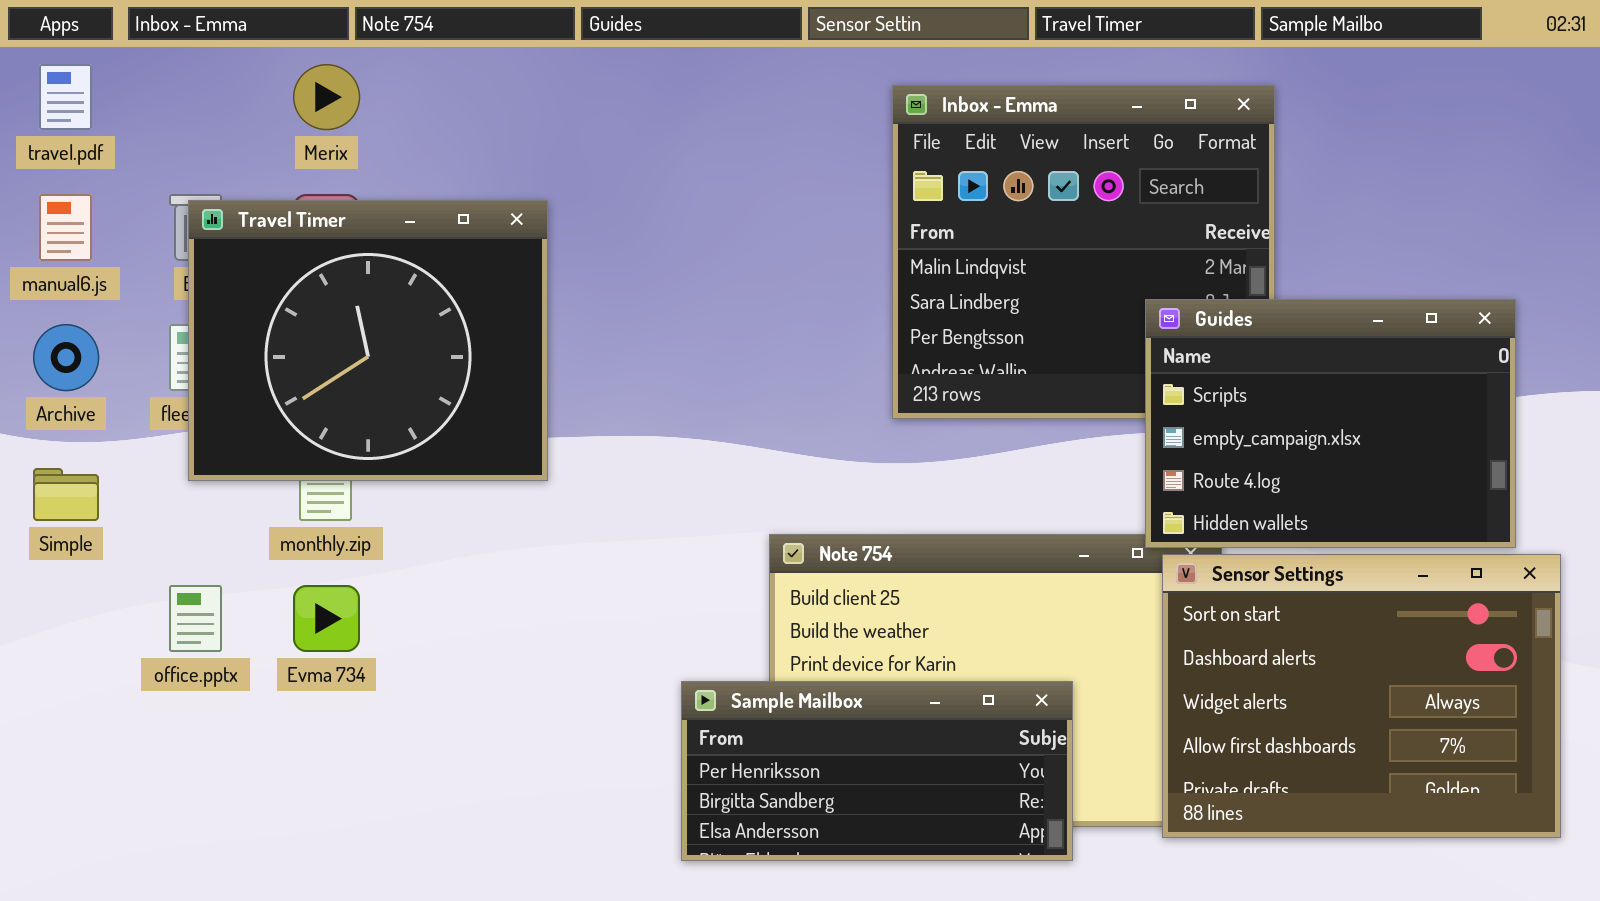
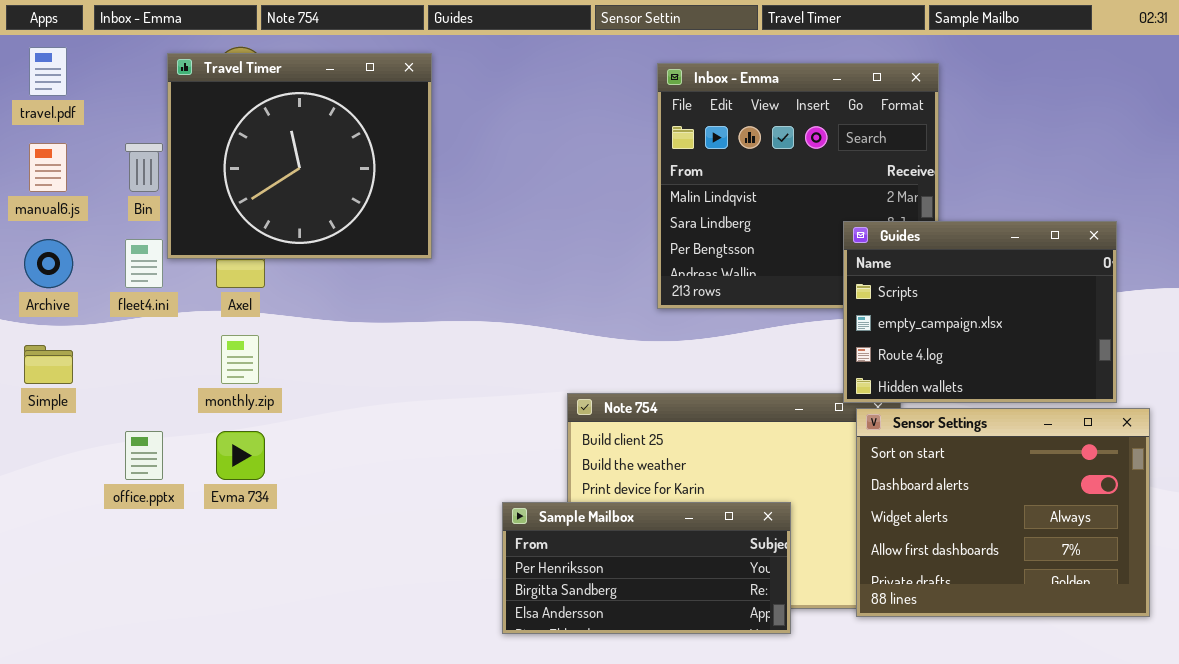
Travel Timer: [188,200,548,481] -> [167,53,432,259], moved

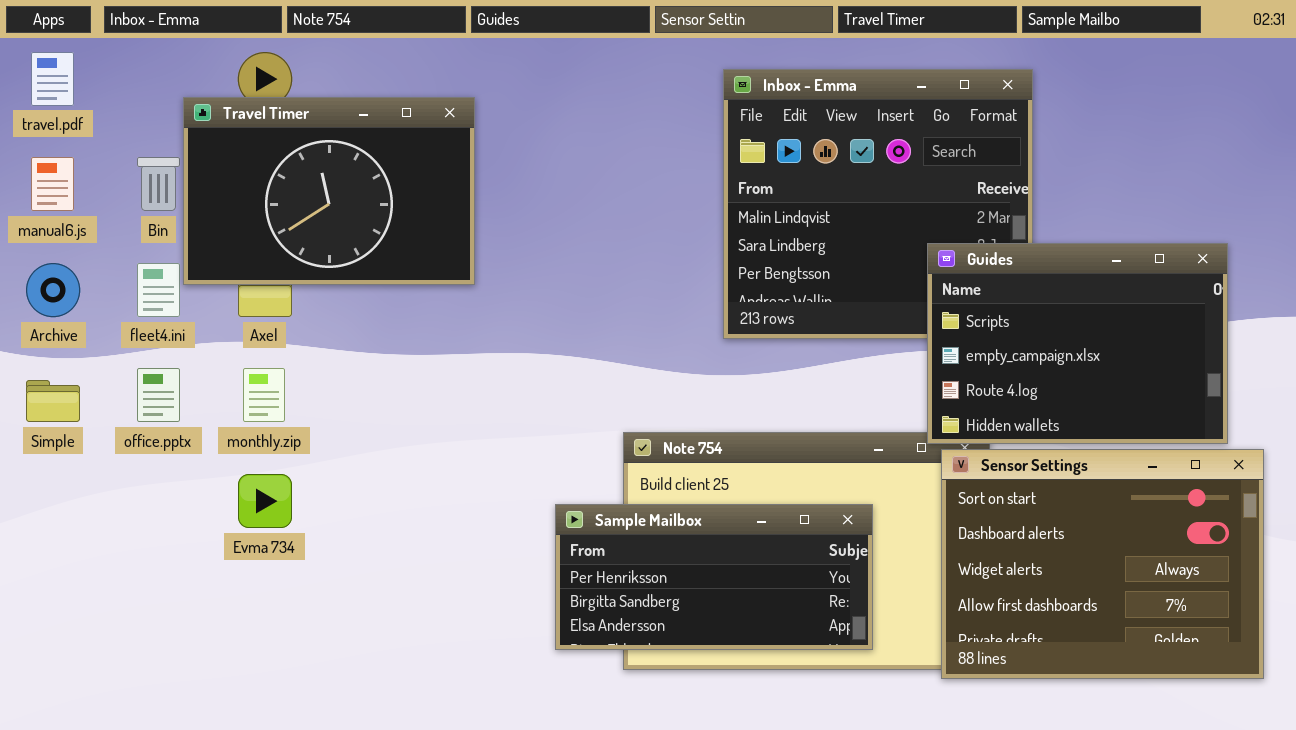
Travel Timer: [167,53,432,259] -> [183,97,475,285], resized
office.pptx: [125,431,163,480] -> [137,368,180,422], moved
Sample Mailbox: [502,502,791,634] -> [555,504,873,650], moved

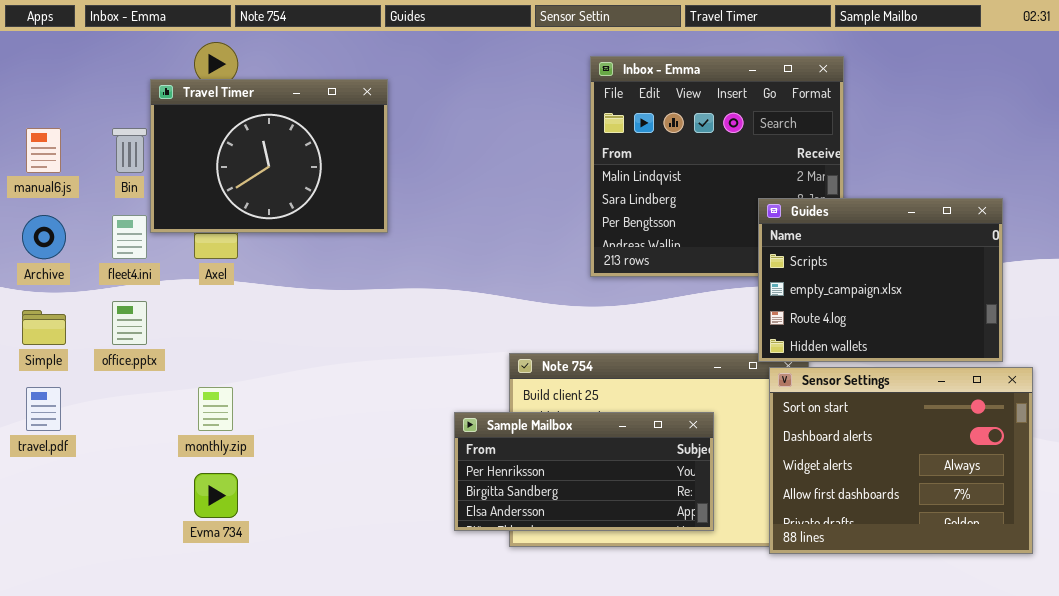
travel.pdf: [31,52,74,106] -> [26,387,61,431], moved
monthly.zip: [243,368,285,422] -> [198,387,233,431], moved
Evma 734: [238,474,292,528] -> [194,473,238,518], moved

